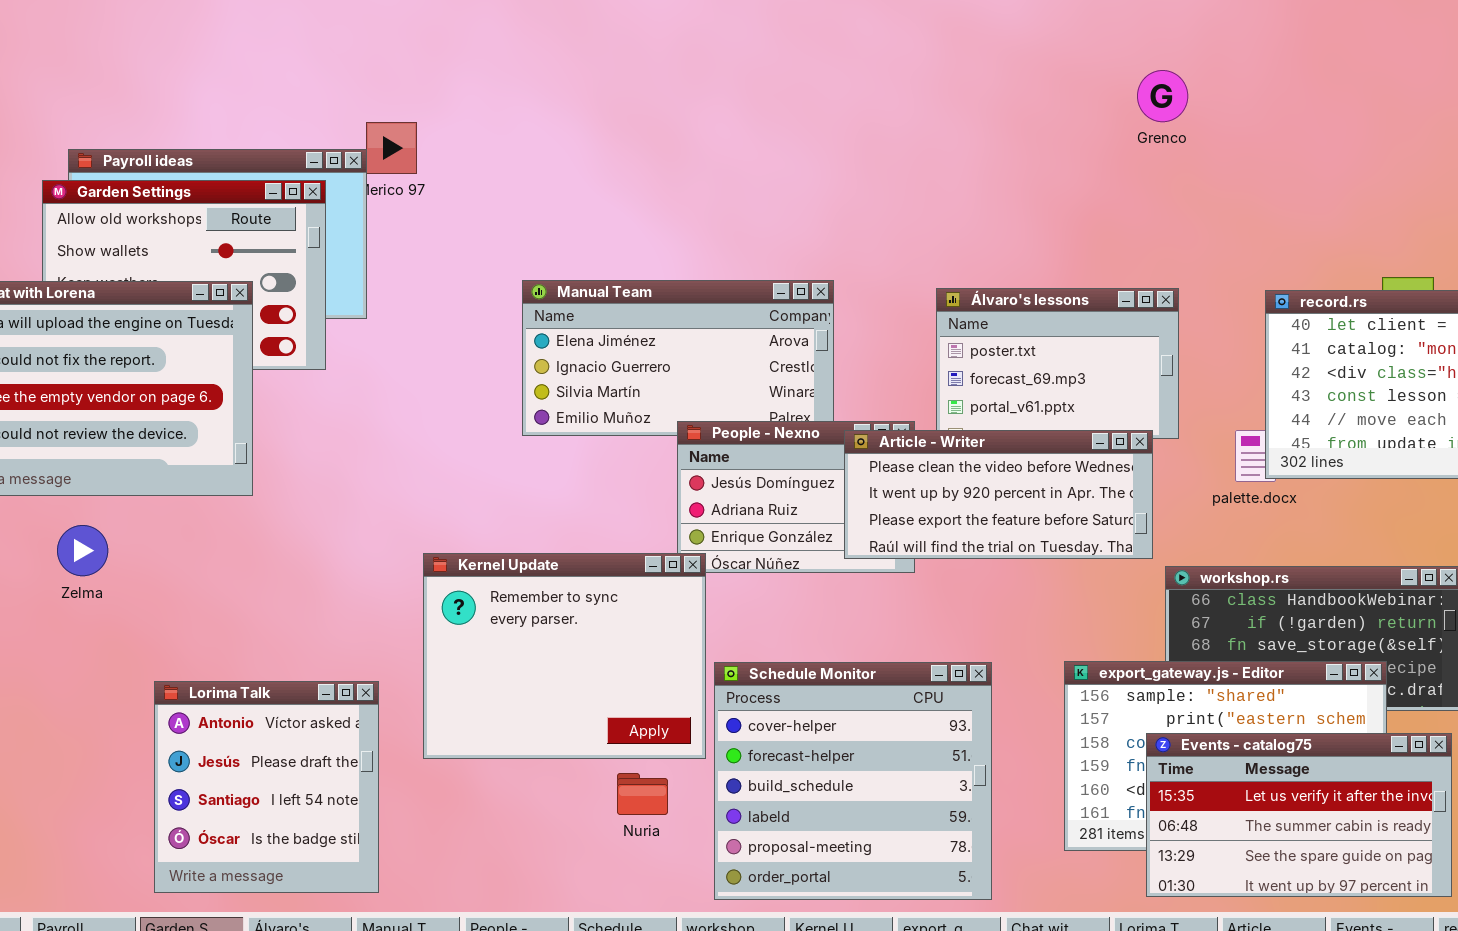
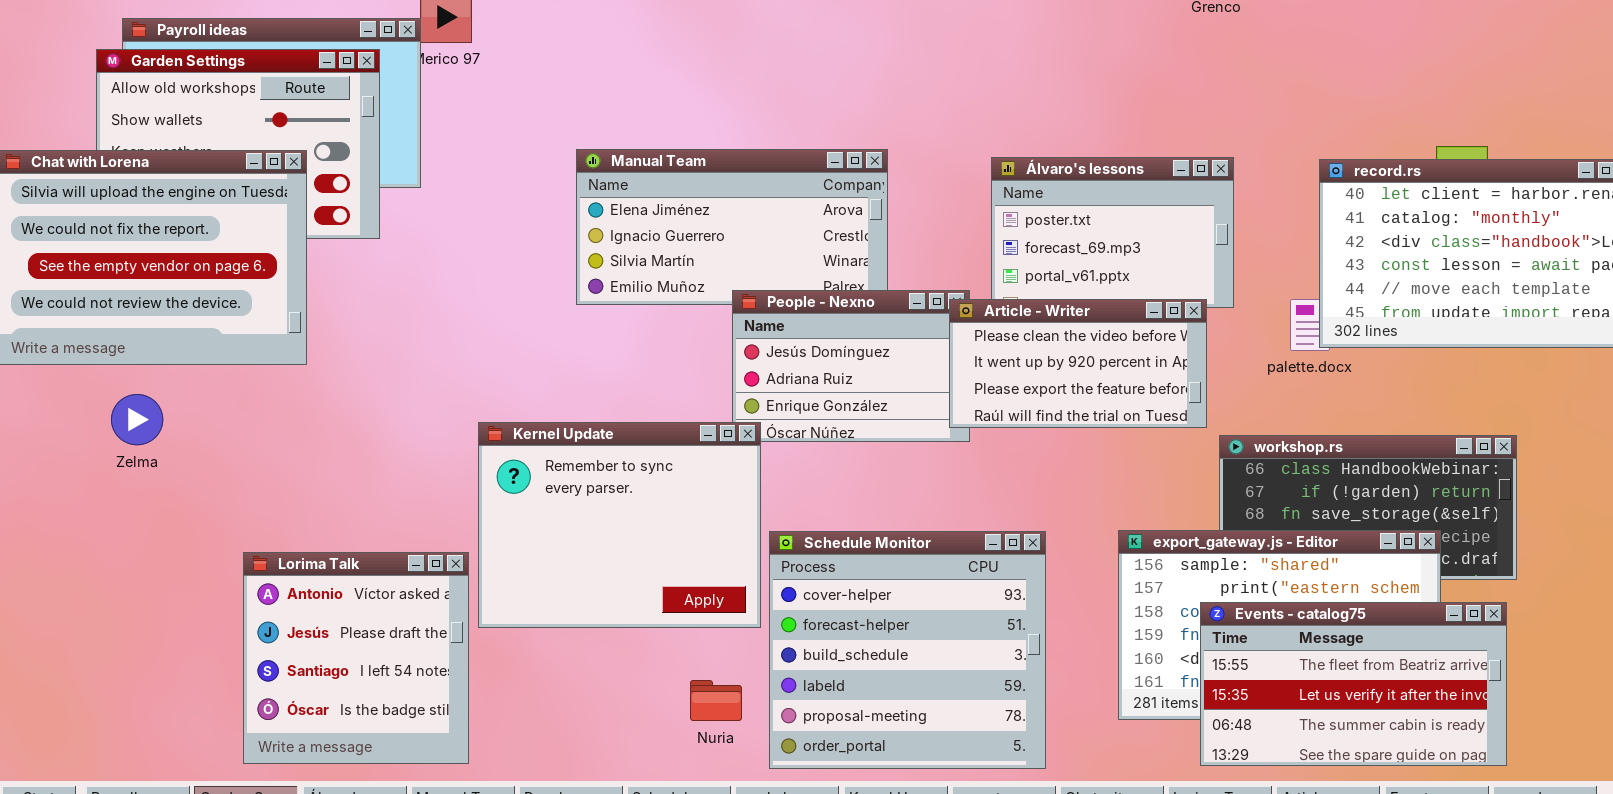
Article - Writer: [844,430,1153,559] -> [949,299,1207,428], resized
Lorima Talk: [154,681,379,893] -> [243,552,469,764], moved
Events - catalog75: [1146,733,1452,897] -> [1200,602,1507,766], scrolled up 1 row
Nuria: [617,773,668,815] -> [690,680,742,721], moved

